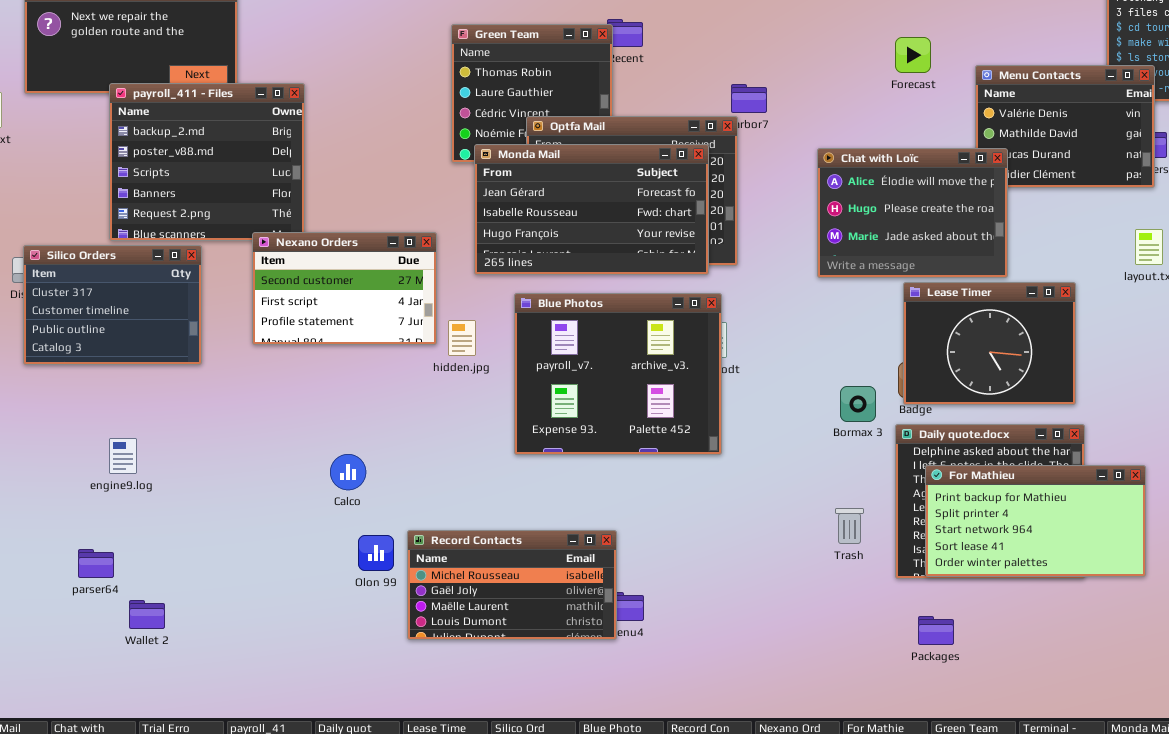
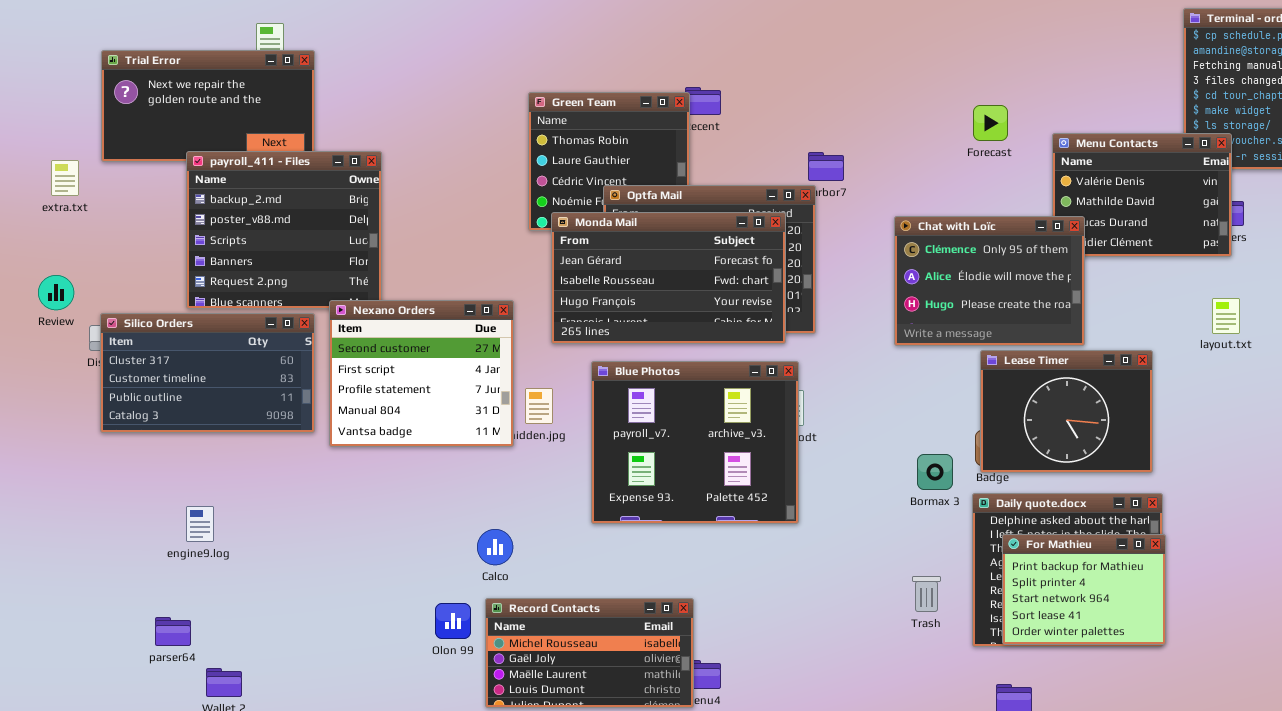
Chat with Loïc: [817,148,1008,278] -> [894,216,1085,346], scrolled up 1 row
Nexano Orders: [252,232,437,345] -> [329,300,514,447], resized
Silico Orders: [23,245,202,365] -> [100,313,315,433], resized
Calco: [330,454,366,490] -> [477,529,513,565], moved
For Mathieu: [925,465,1146,577] -> [1002,534,1166,645], resized

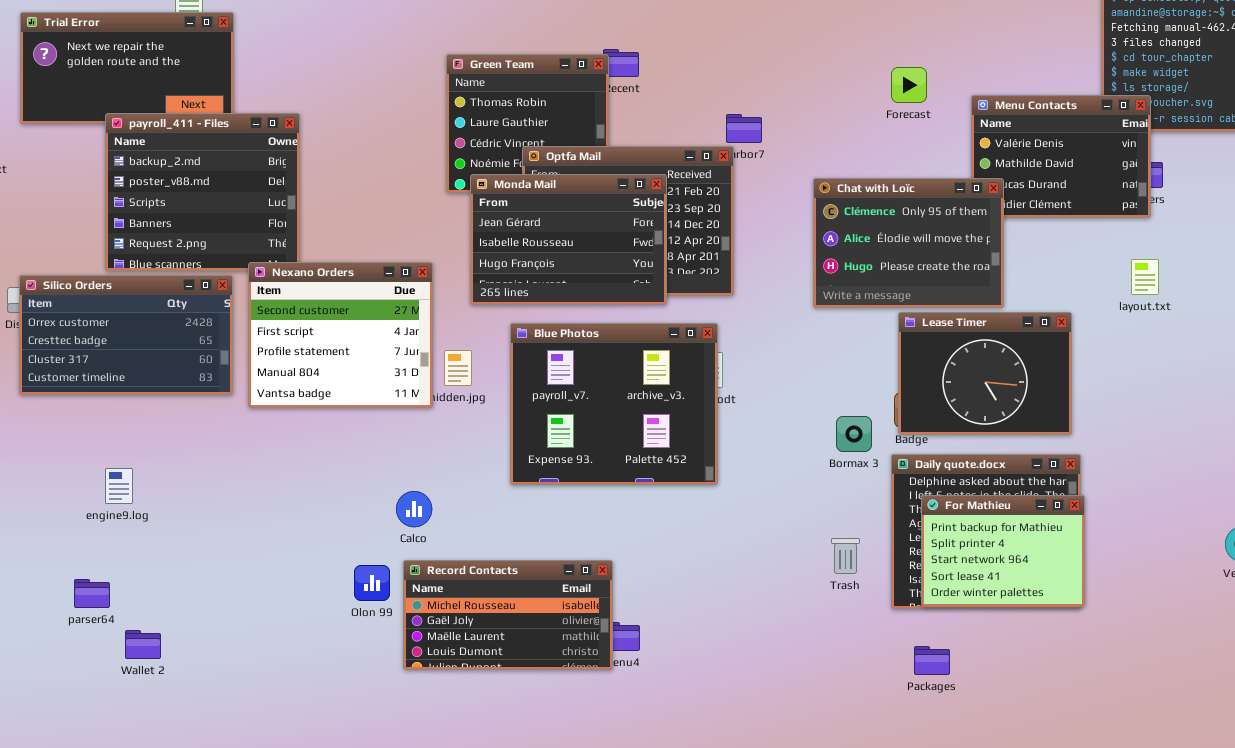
Monda Mail: [551,212,786,344] -> [470,174,667,305], resized
Silico Orders: [100,313,315,433] -> [19,275,233,395], scrolled up 2 rows

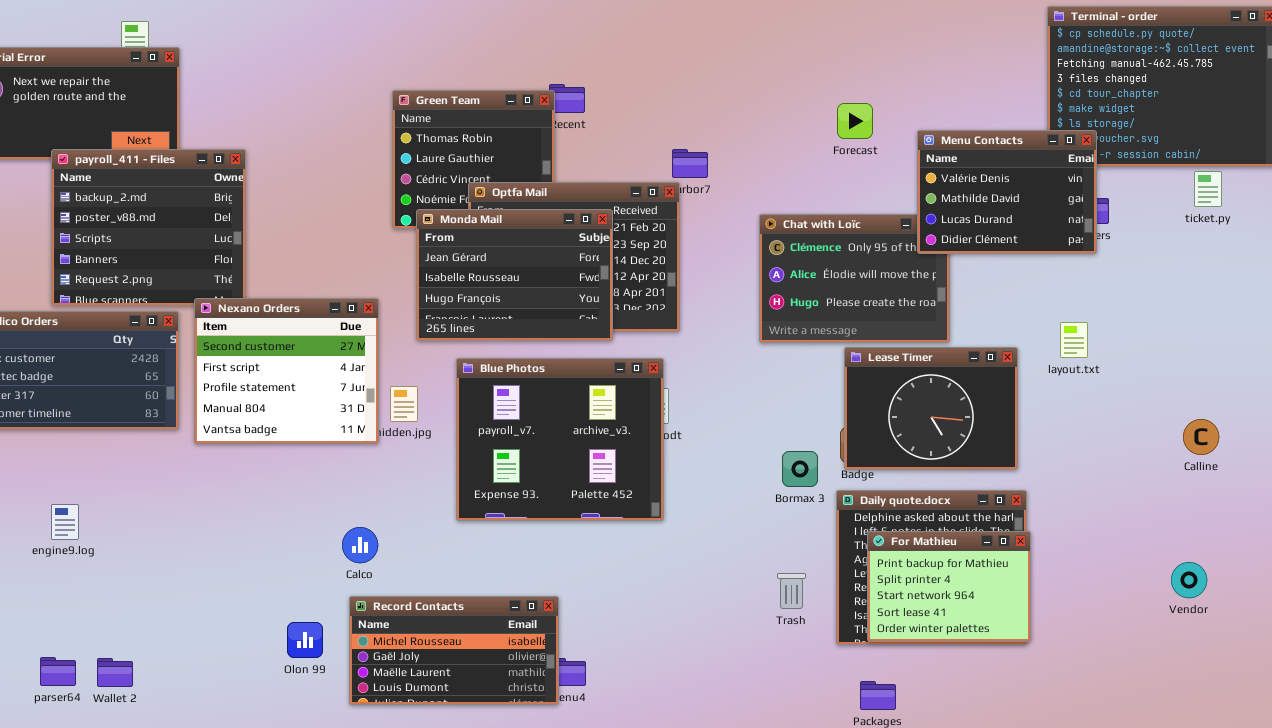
Menu Contacts: [971,95,1151,218] -> [917,130,1097,254], raised
layout.txt: [1131,259,1159,295] -> [1060,322,1088,358], moved
Olon 99: [354,565,390,601] -> [287,622,323,658], moved
parser64: [74,579,110,608] -> [40,657,76,686], moved
Wallet 2: [125,630,161,659] -> [97,658,133,687], moved

